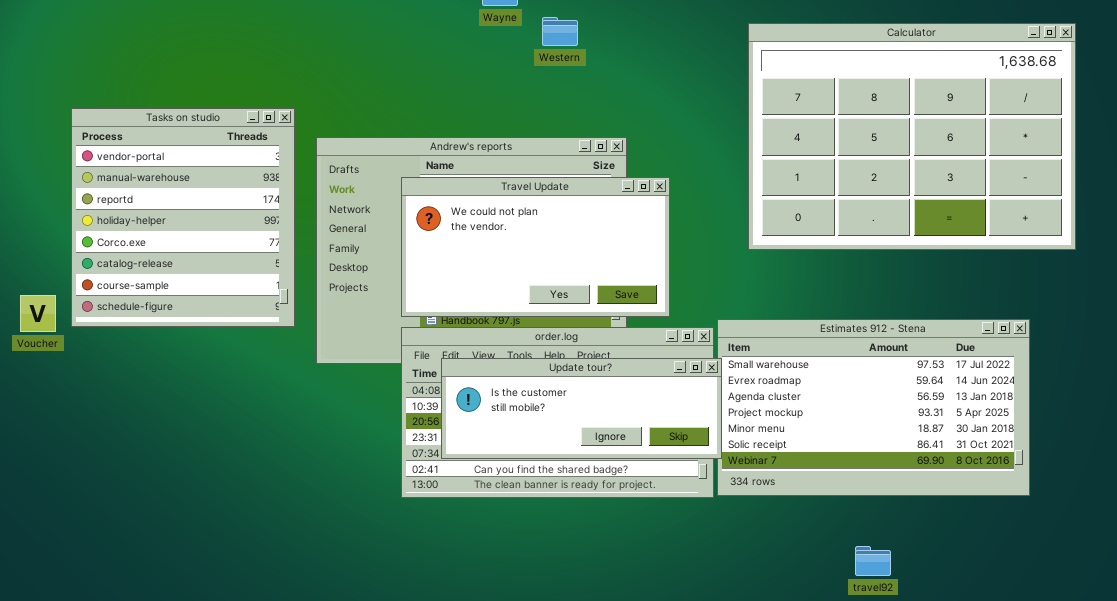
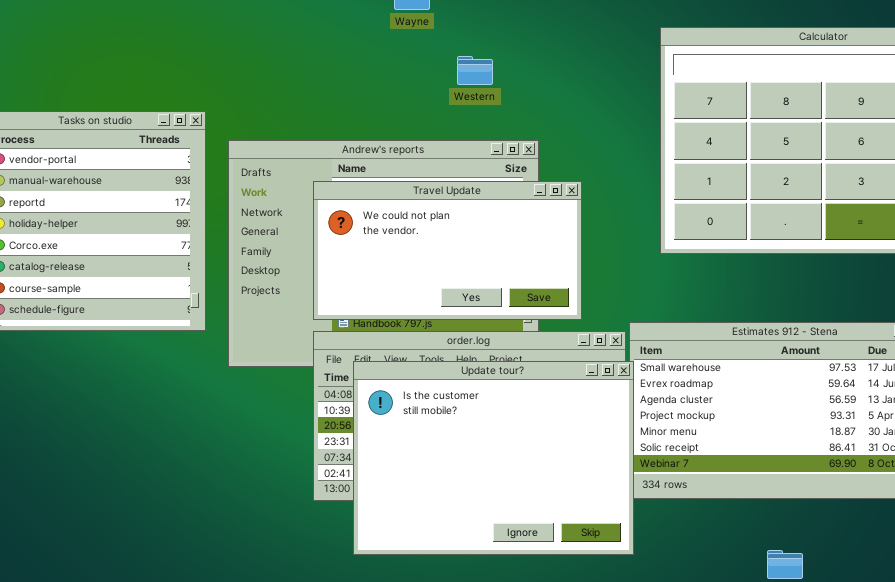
Western: [542,17,578,46] -> [457,56,493,85], moved
Update tour?: [441,358,722,459] -> [353,361,634,555], resized

